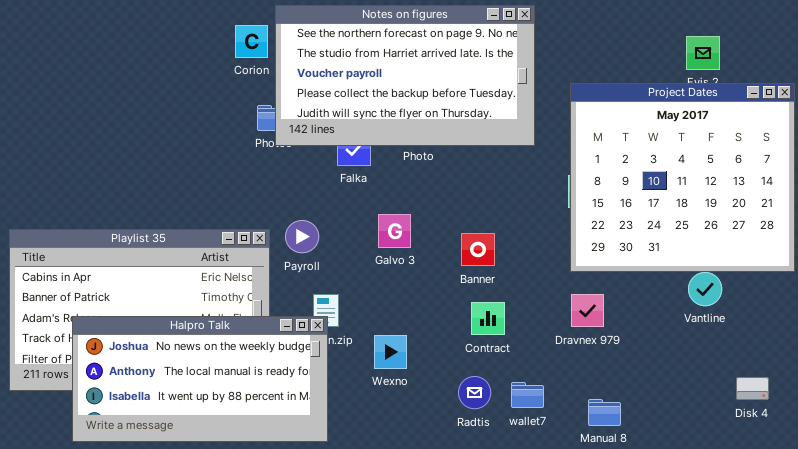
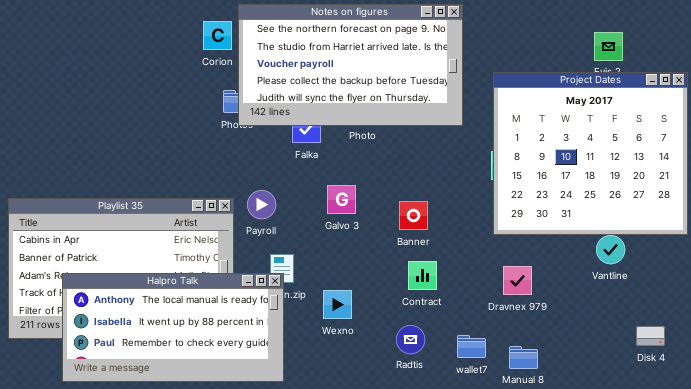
Dravnex 979: [571,294,604,327] -> [503,266,532,295], moved
Halpro Talk: [72,316,328,442] -> [62,273,284,382], scrolled down 1 row
wallet7: [511,382,544,408] -> [457,335,486,358], moved

